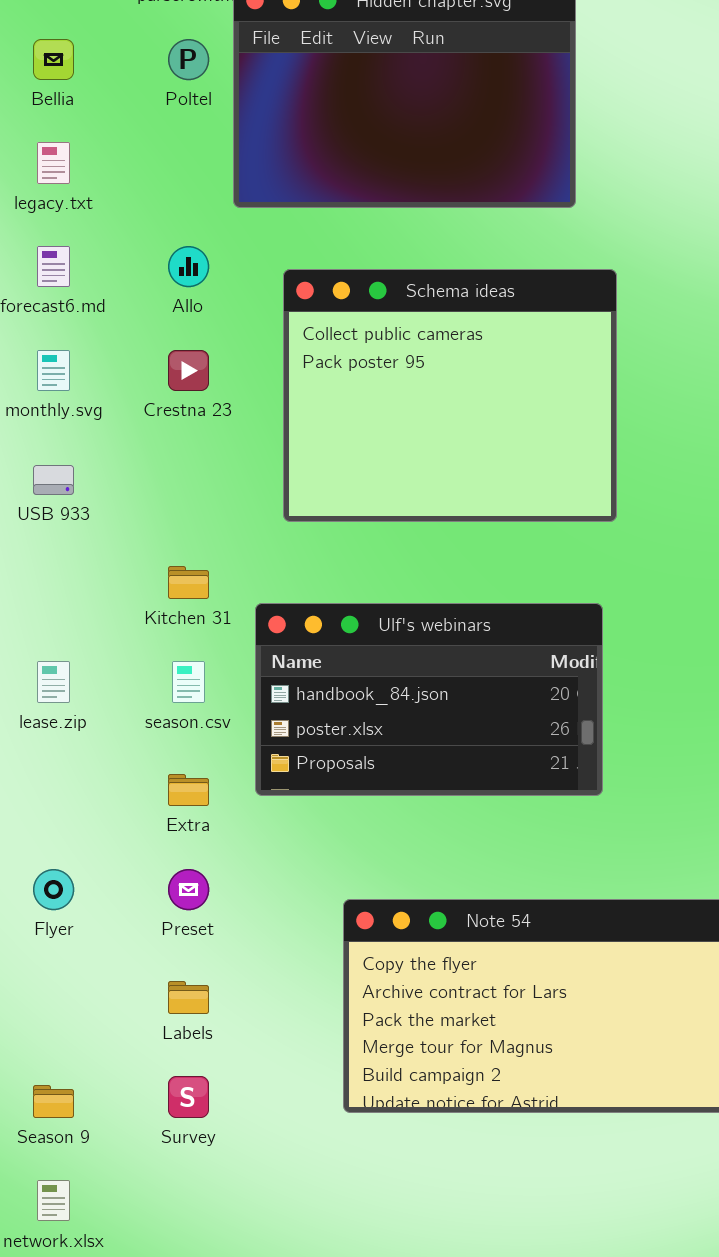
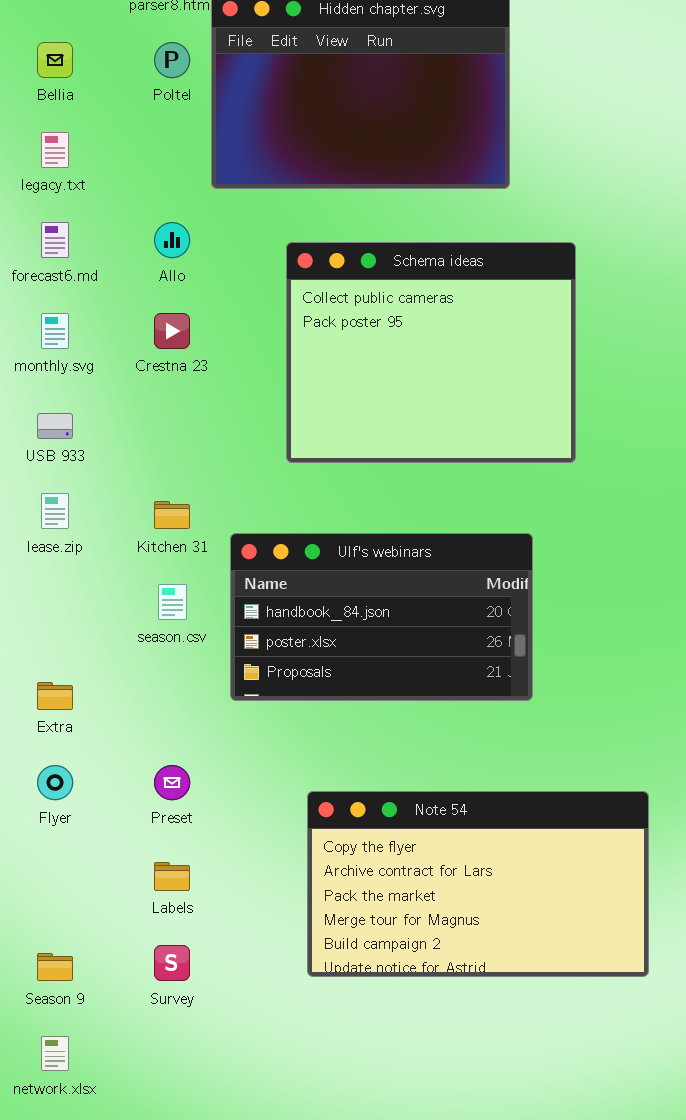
Schema ideas: [283,269,617,522] -> [286,242,576,463], moved
lease.zip: [37,661,70,703] -> [41,493,69,529], moved
Extra: [168,774,209,806] -> [37,682,73,710], moved

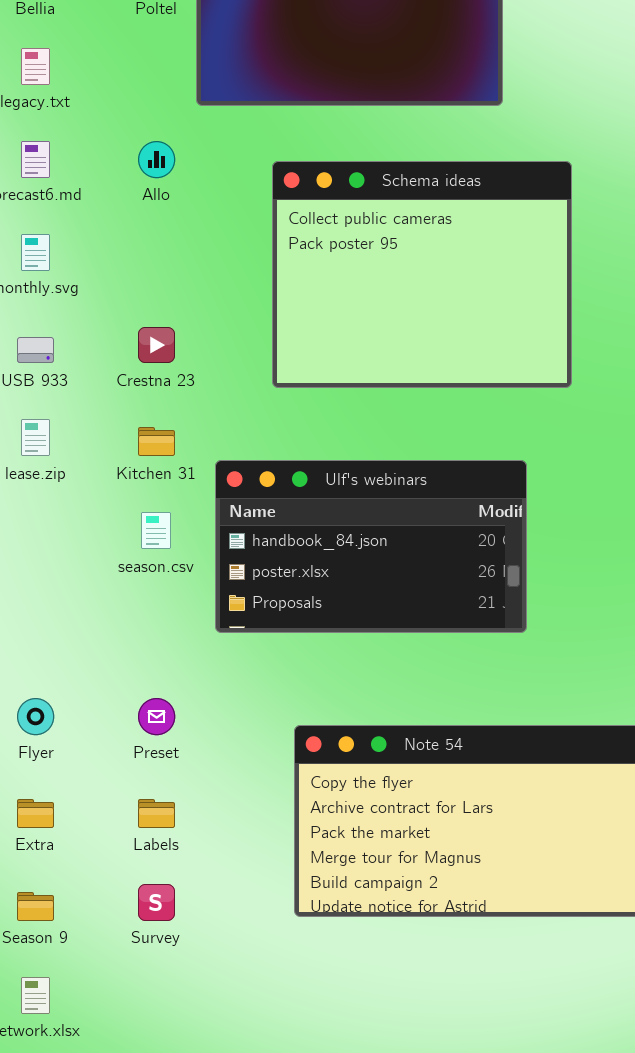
Crestna 23: [154,313,190,349] -> [138,327,175,363], moved
Extra: [37,682,73,710] -> [17,799,54,828], moved

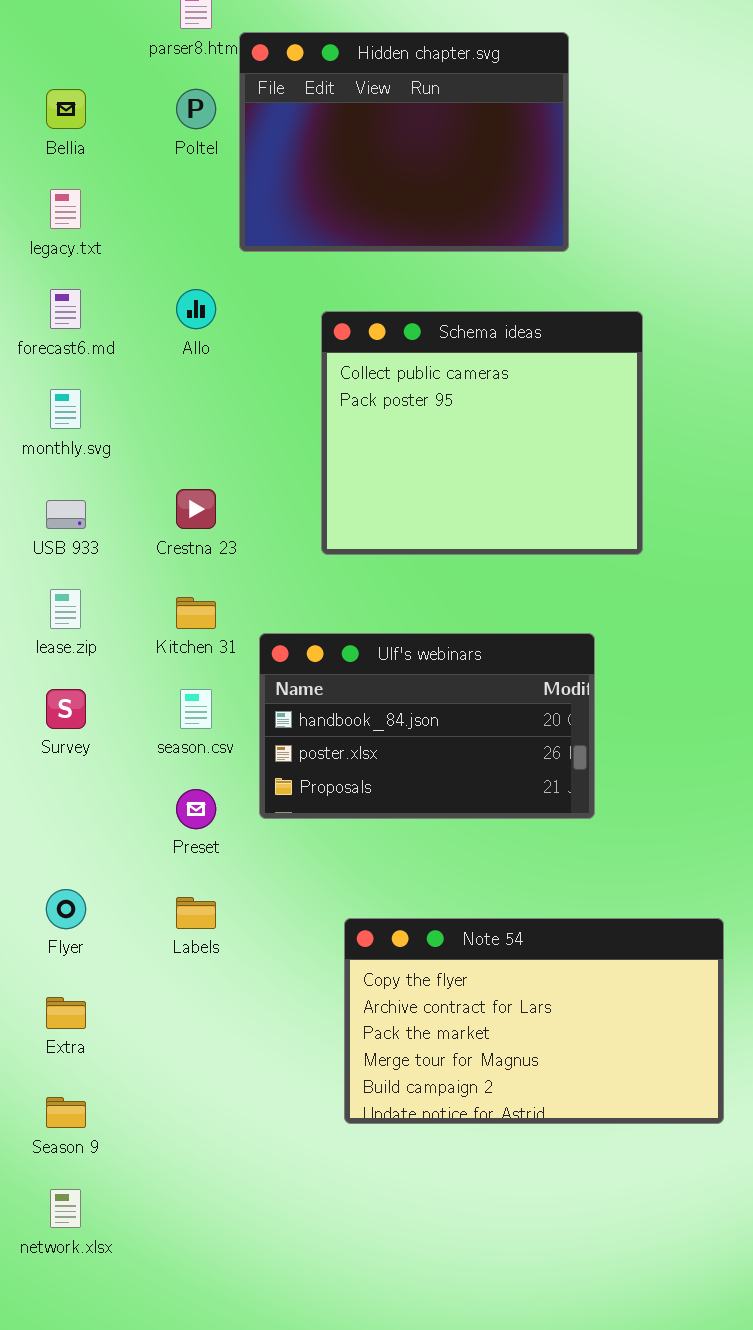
Preset: [138,698,175,735] -> [176,789,216,829], moved
Labels: [138,799,175,828] -> [176,897,216,929], moved
Survey: [138,884,175,921] -> [46,689,86,729], moved

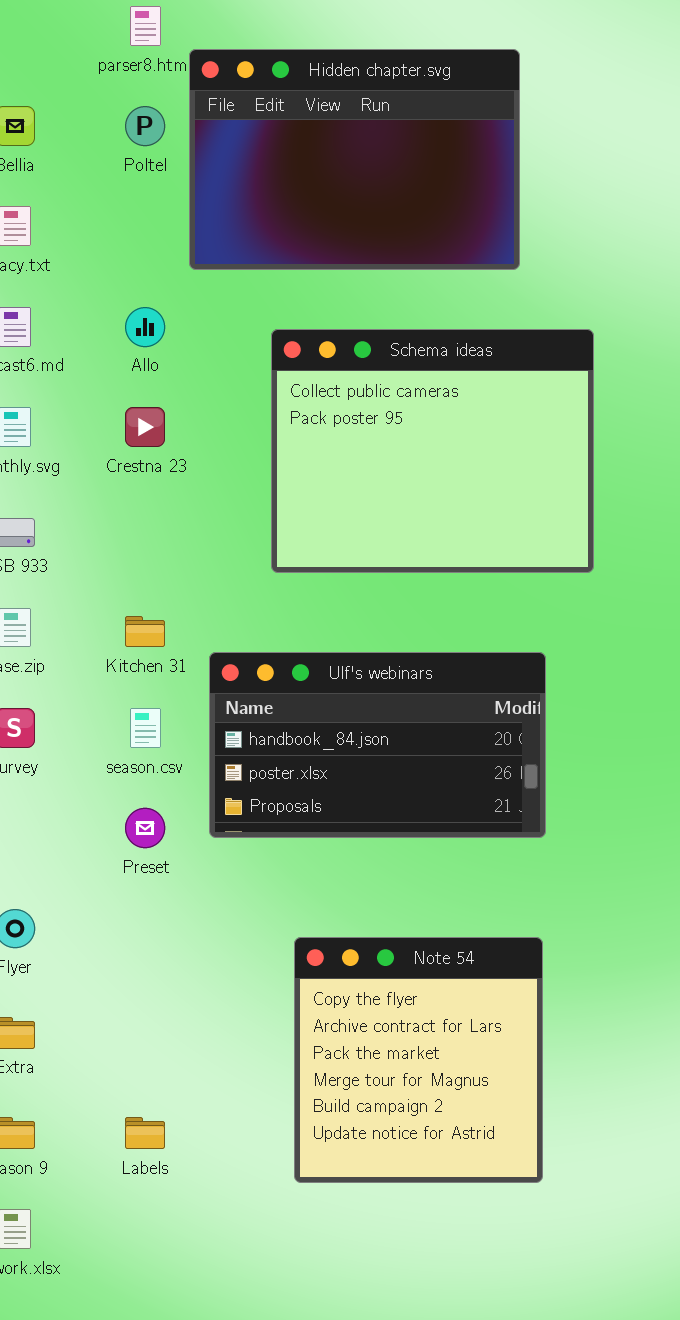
Crestna 23: [176,489,216,529] -> [125,407,165,447], moved
Labels: [176,897,216,929] -> [125,1117,165,1149], moved
Note 54: [344,918,724,1124] -> [294,937,543,1183], resized

